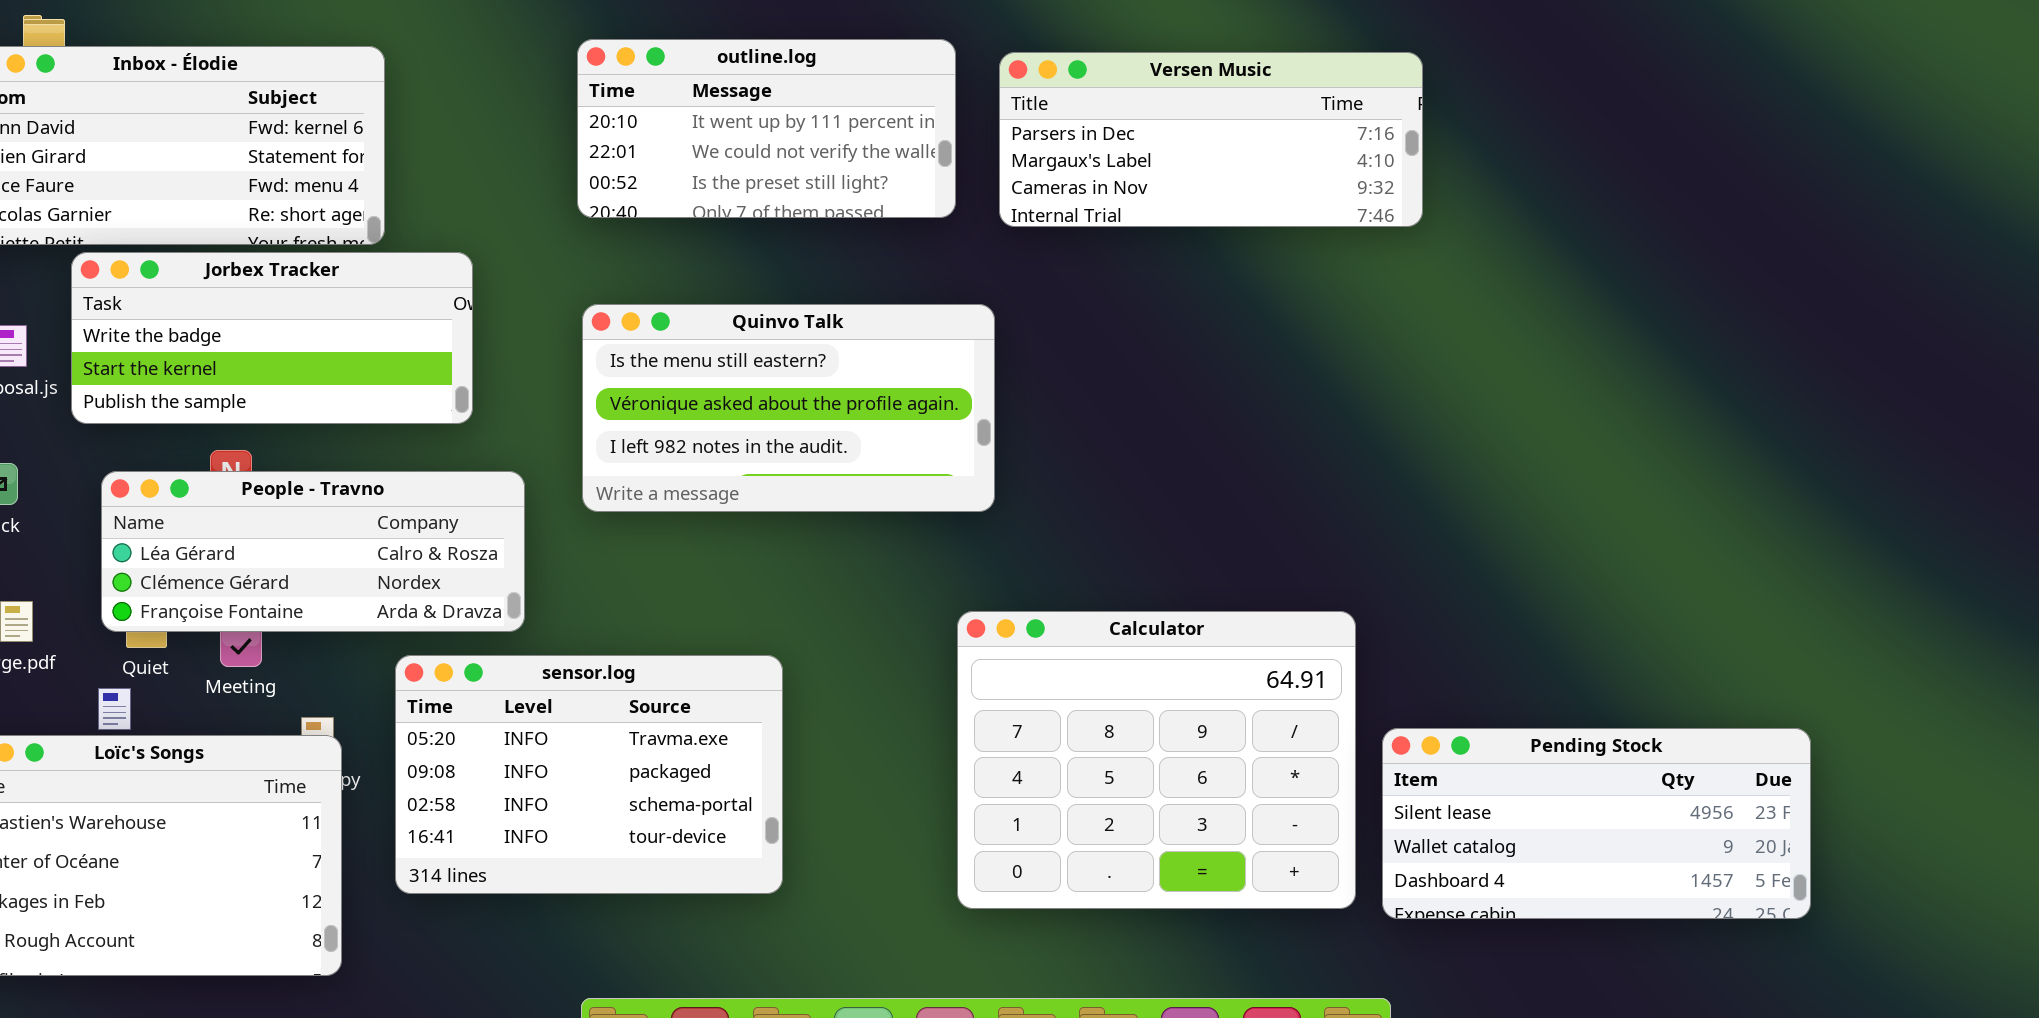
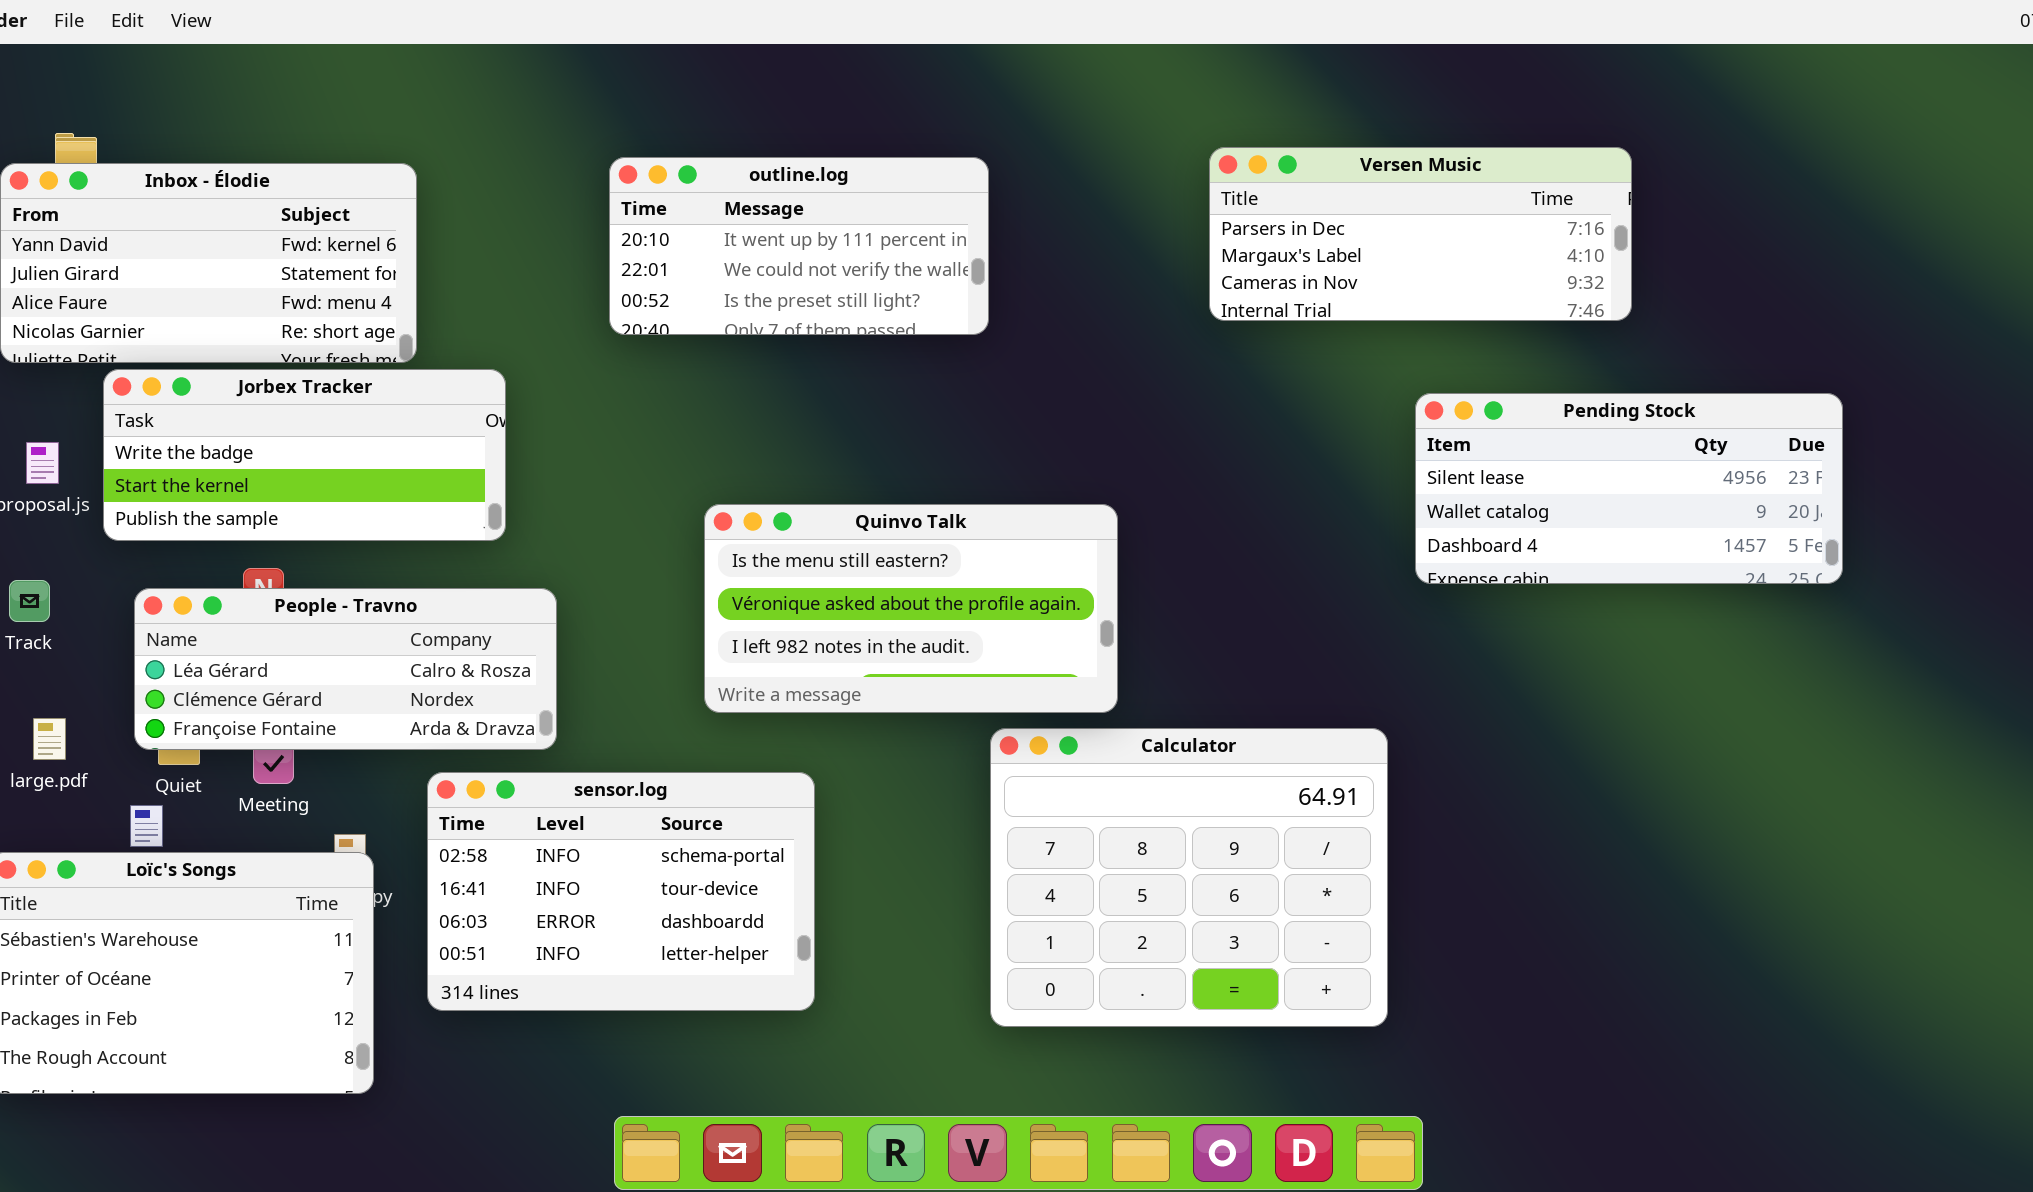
Versen Music: [999,52,1423,227] -> [1209,147,1632,321], moved
Quinvo Talk: [582,304,995,512] -> [704,504,1118,713], moved
sensor.log: [395,655,783,894] -> [427,772,815,1011], scrolled down 2 rows
Pending Stock: [1382,728,1811,919] -> [1415,393,1843,584], moved

